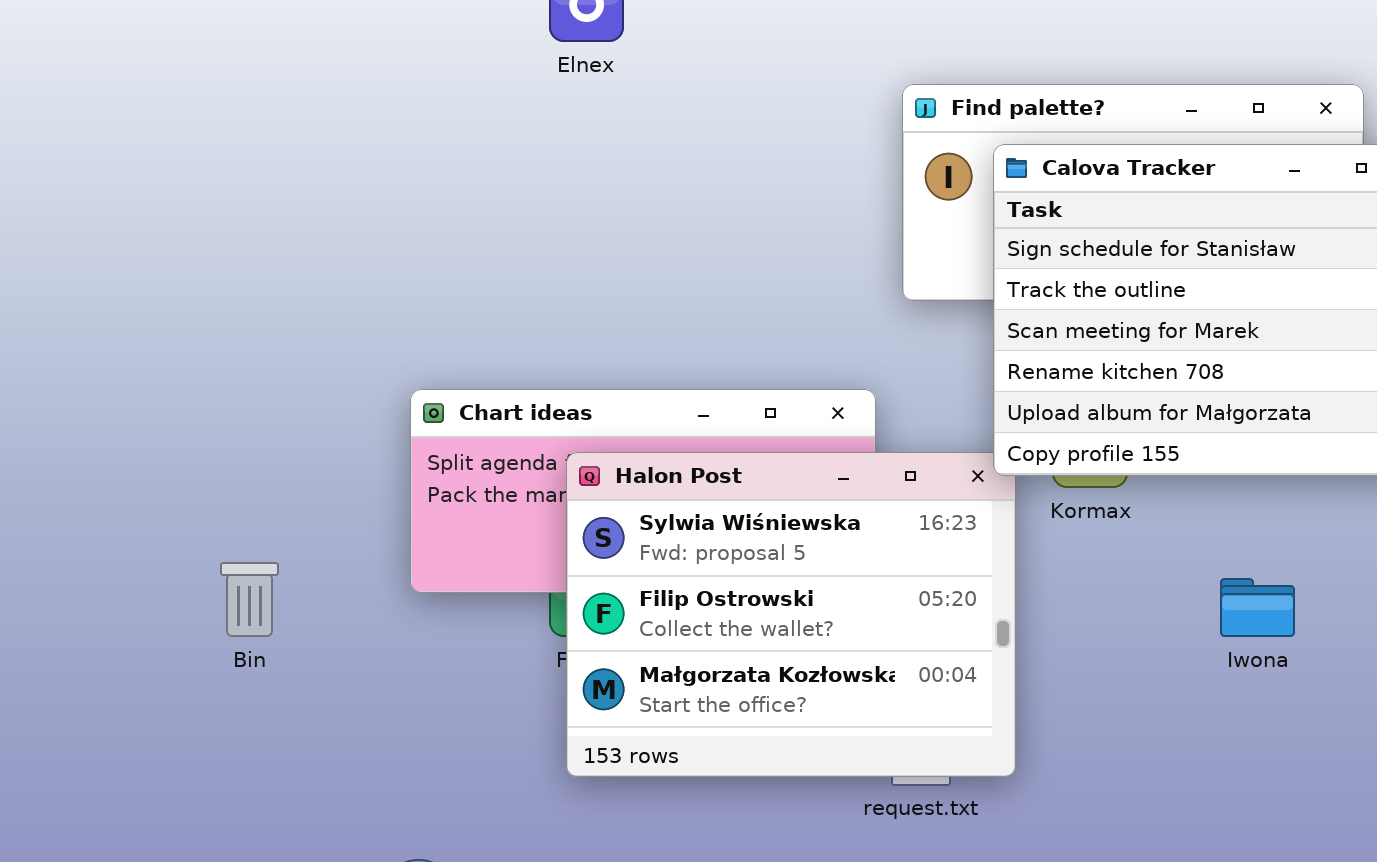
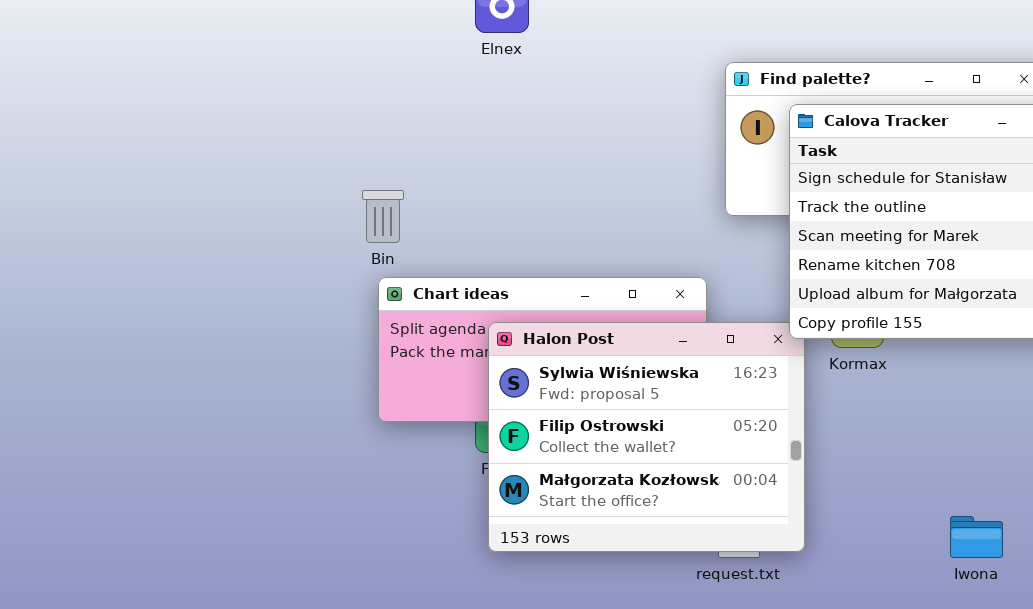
Bin: [220,562,279,637] -> [362,190,404,243], moved
Iwona: [1220,578,1295,637] -> [950,516,1003,558], moved

